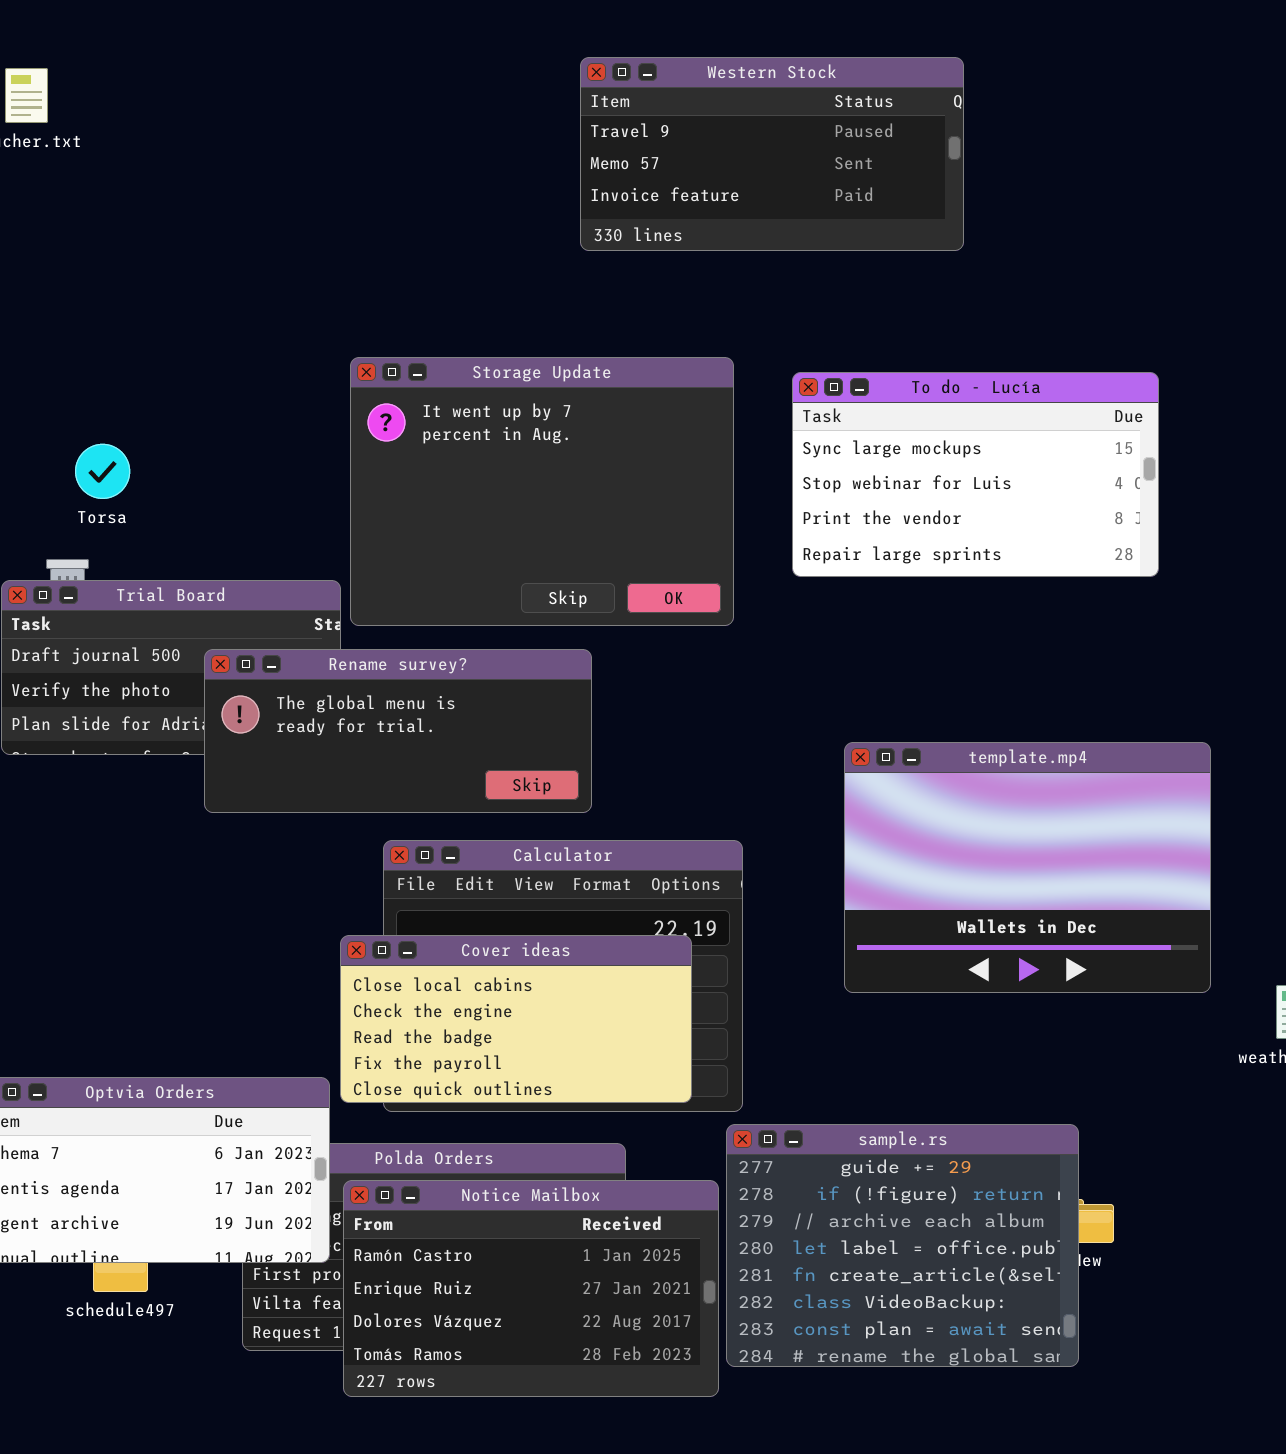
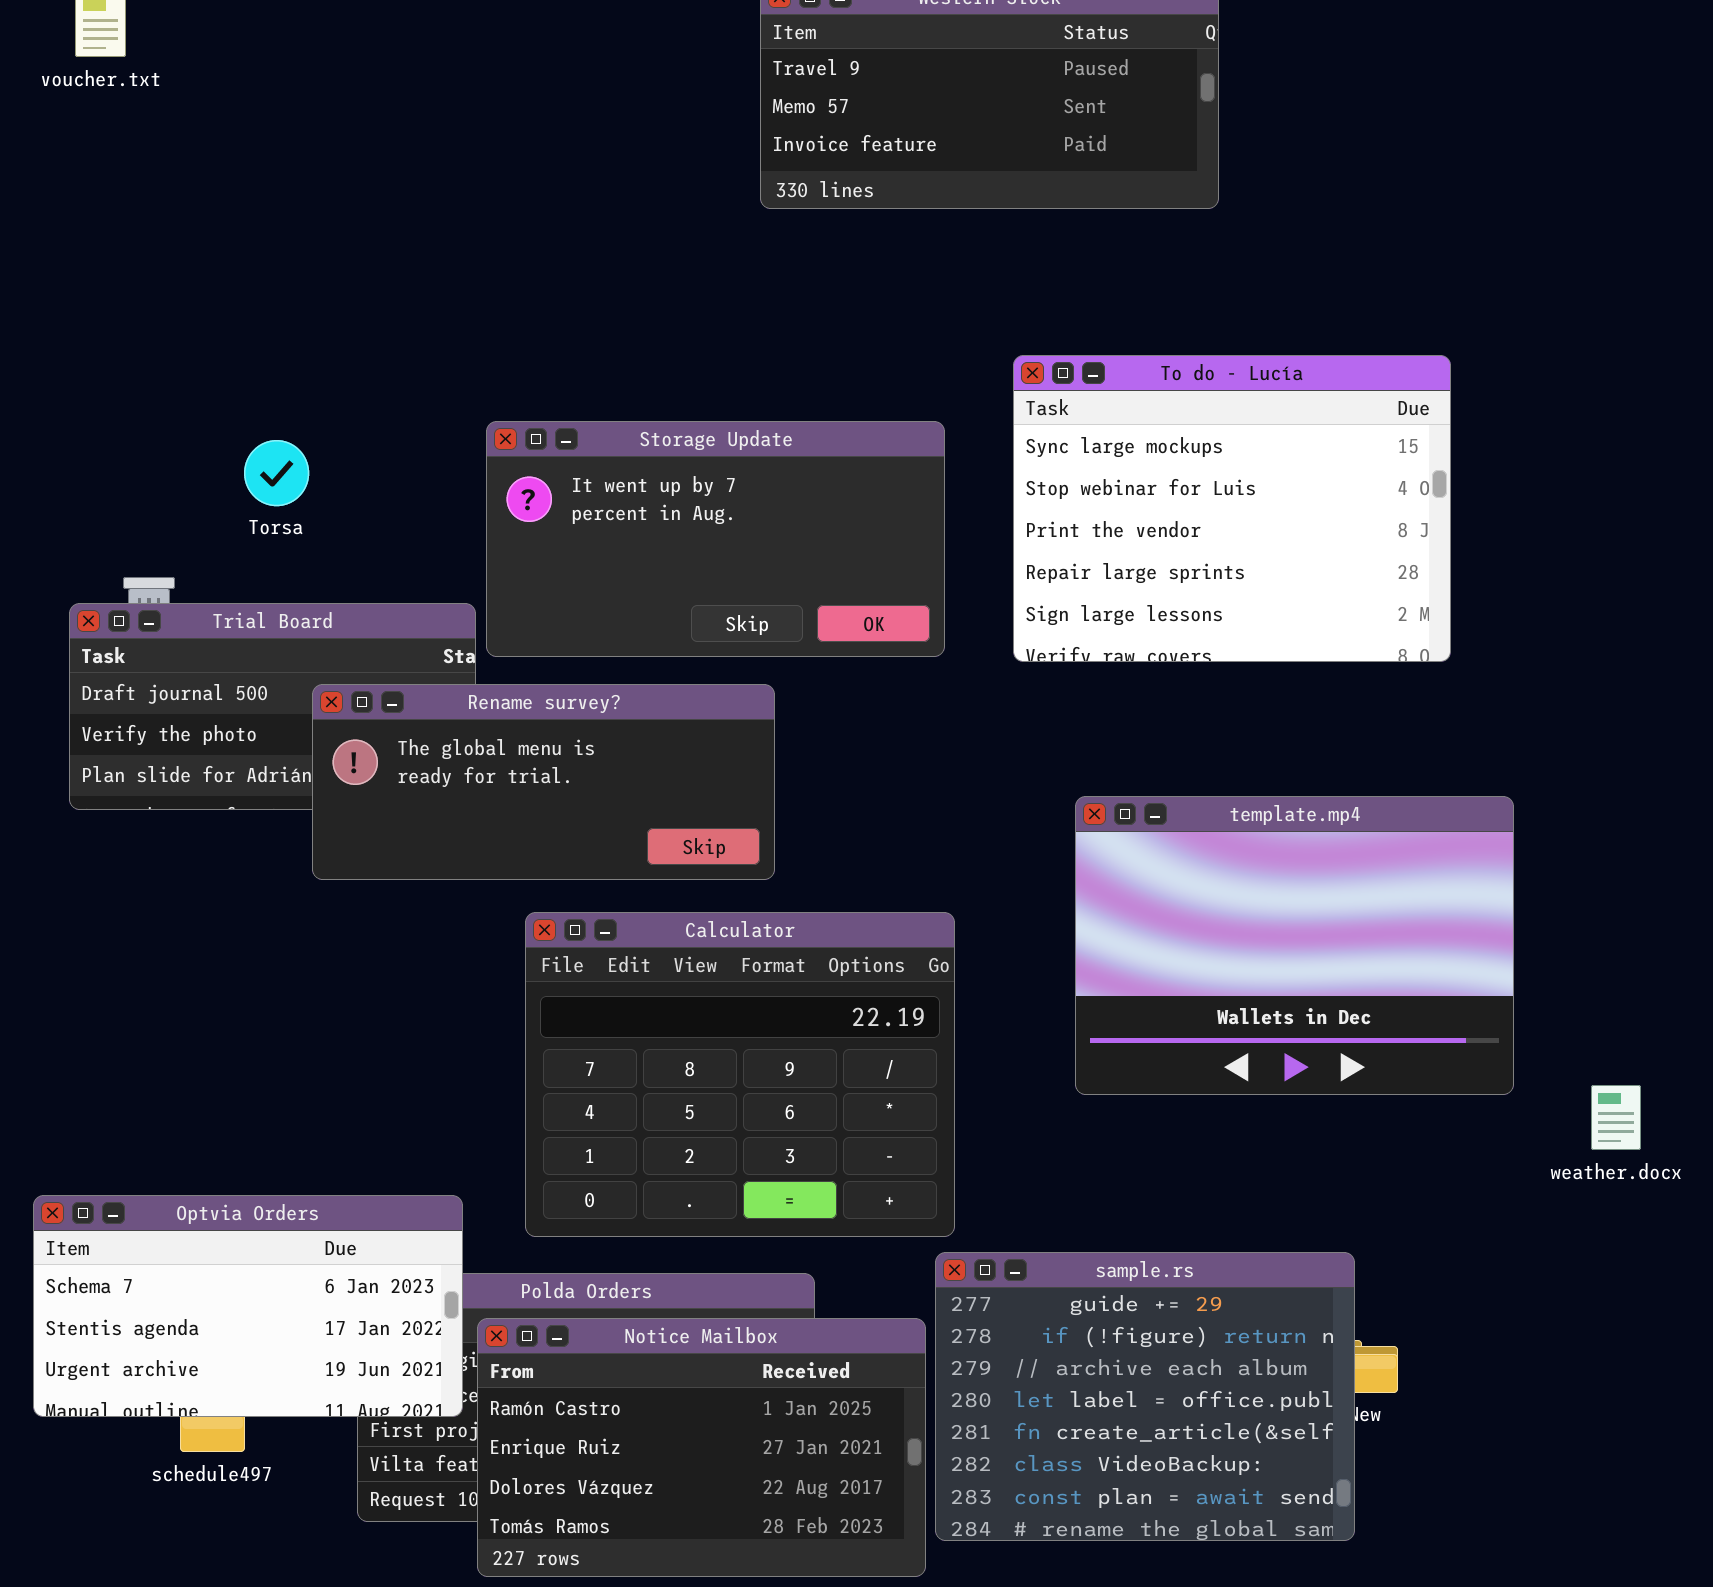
Storage Update: [350,357,734,626] -> [486,421,945,657], resized
To do - Lucía: [792,372,1159,577] -> [1013,355,1451,662], resized
Torsa: [75,444,130,499] -> [244,440,309,506], moved
Cover ideas: [340,935,692,1103] -> none, closed

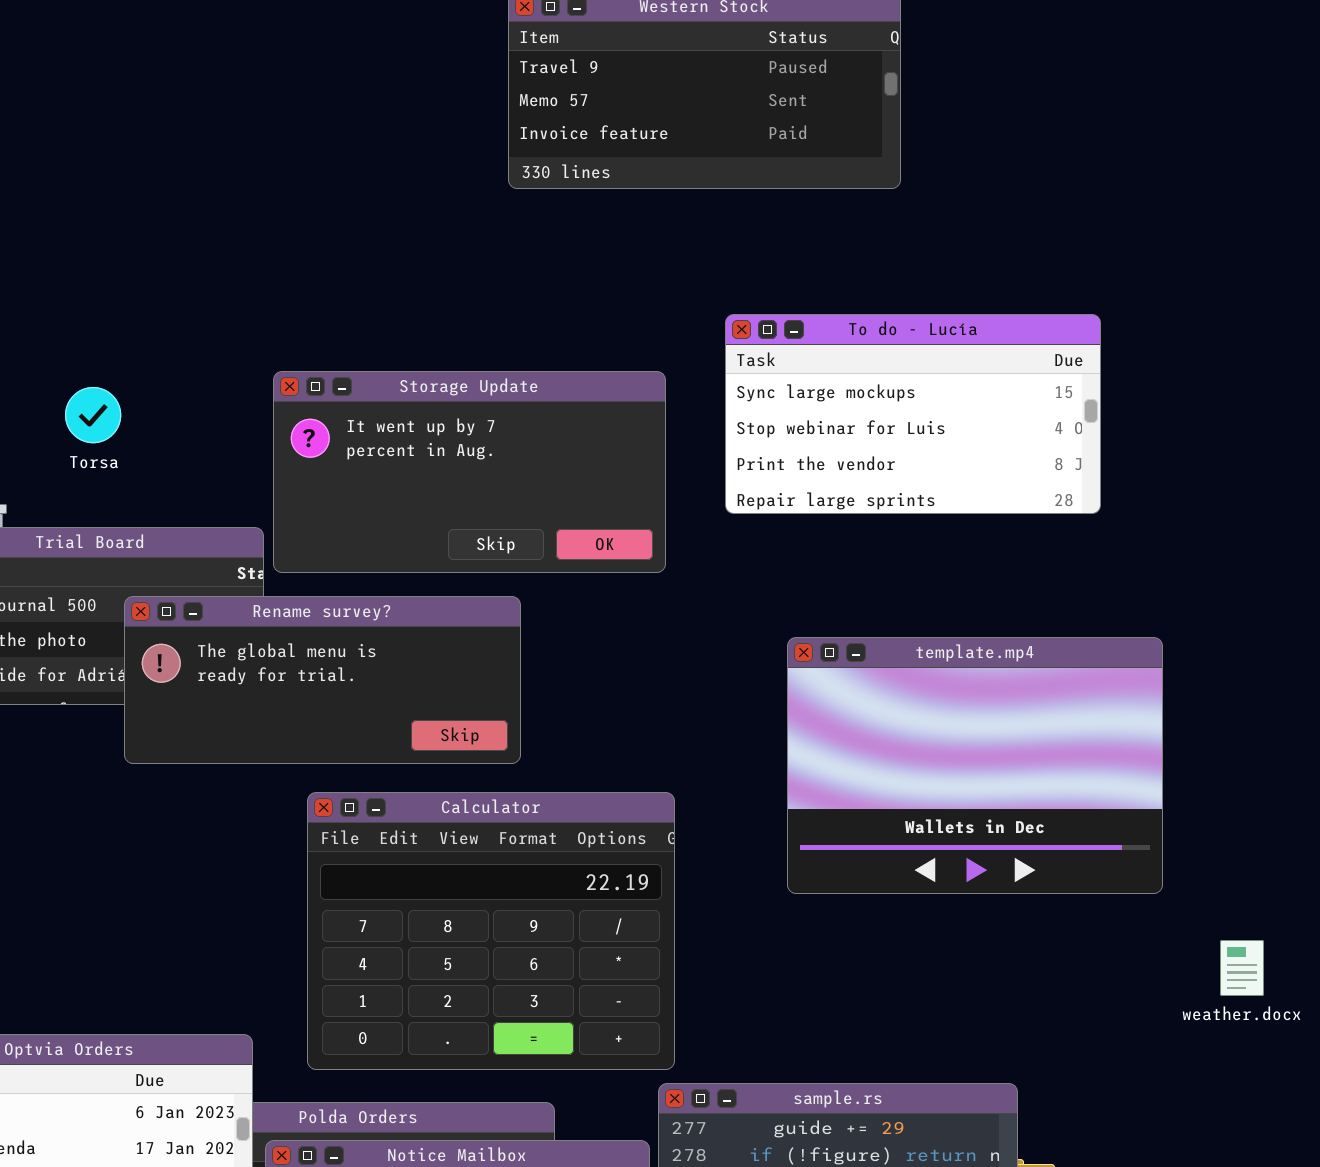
To do - Lucía: [1013,355,1451,662] -> [725,314,1101,514], resized
template.mp4: [1075,796,1514,1095] -> [787,637,1163,894], moved

